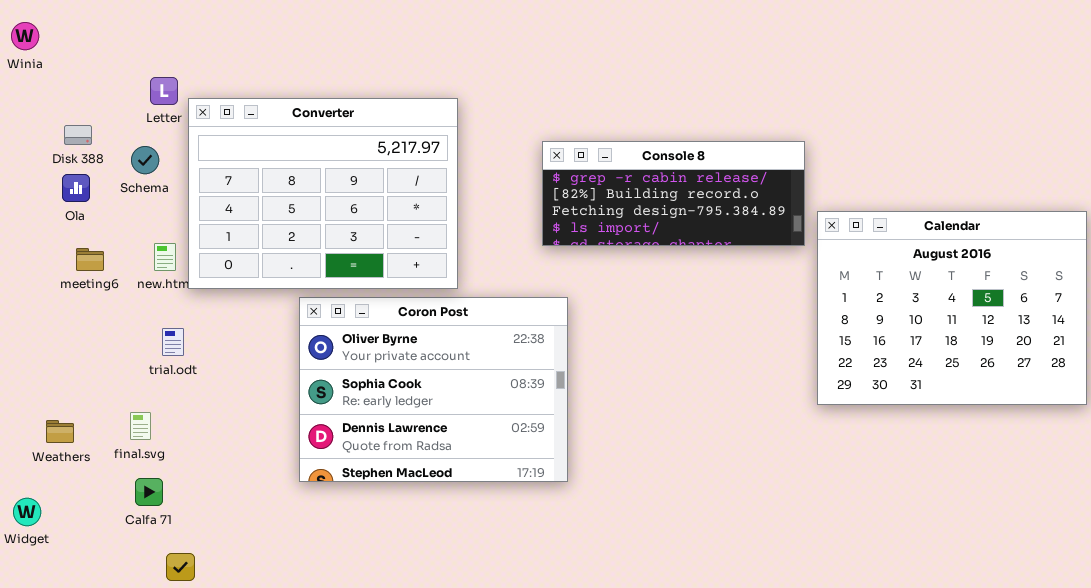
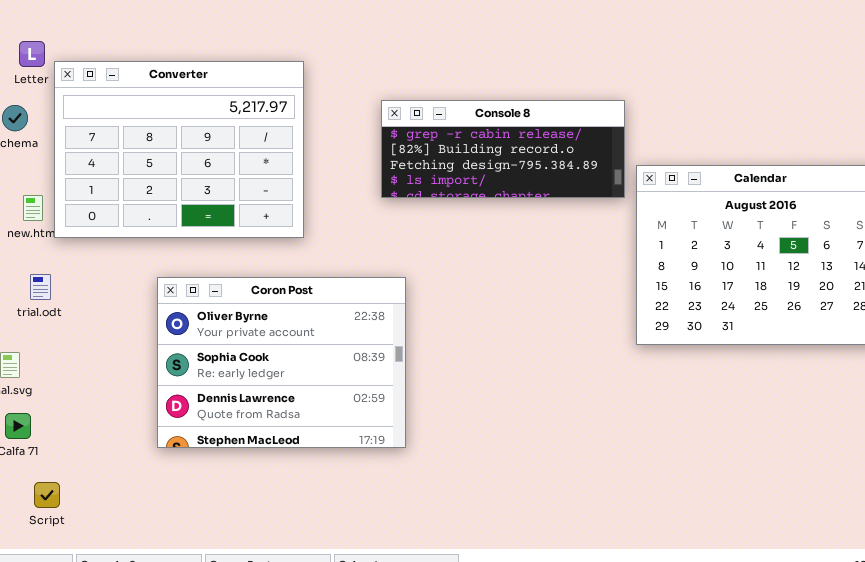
Coron Post: [299,297,568,482] -> [157,277,406,448], moved

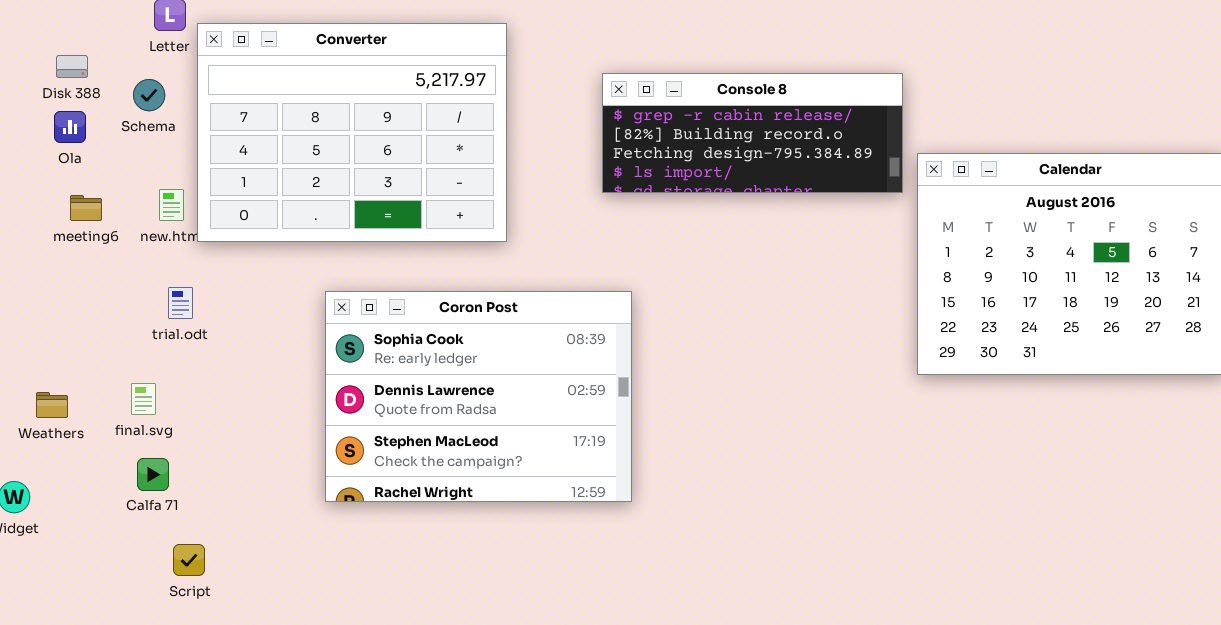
Coron Post: [157,277,406,448] -> [325,291,632,502], scrolled down 1 row

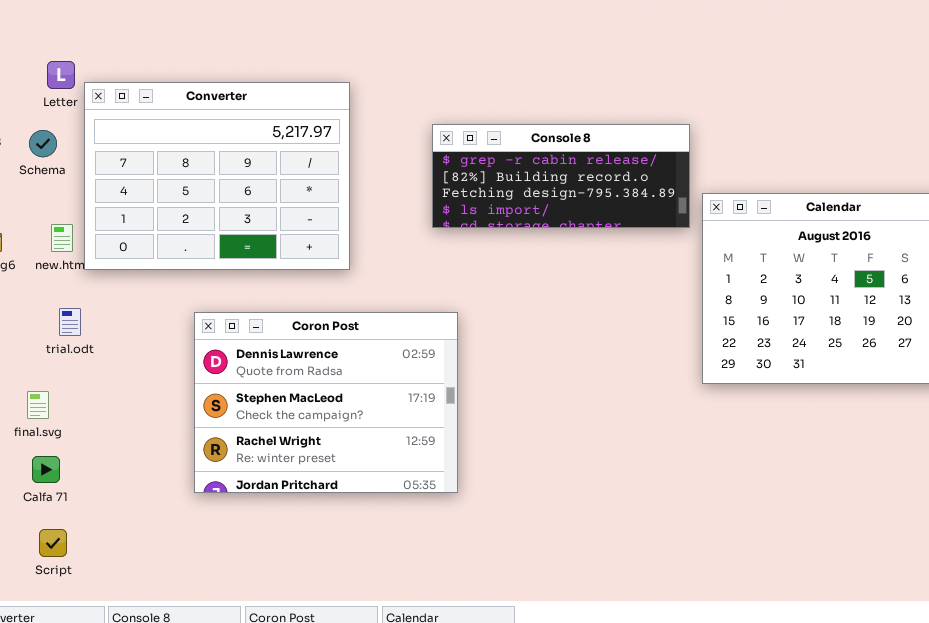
Coron Post: [325,291,632,502] -> [194,312,458,493], scrolled down 1 row
Script: [173,544,205,576] -> [39,529,67,557], moved

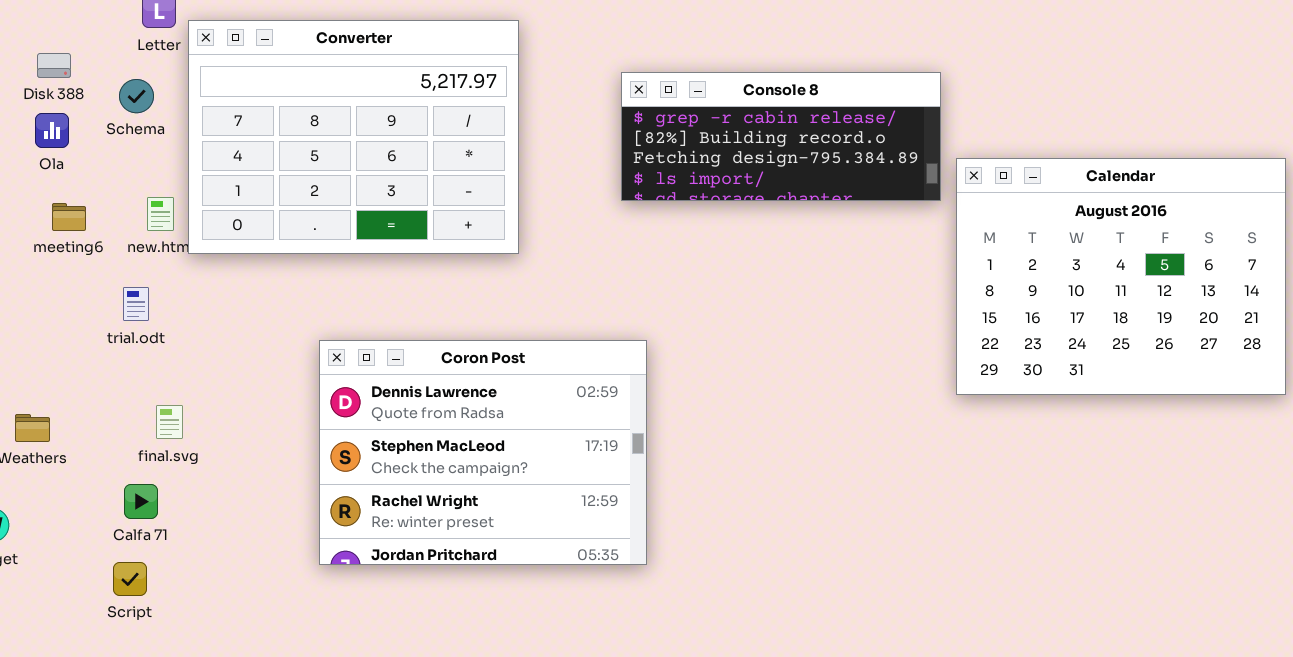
trial.odt: [59,308,81,336] -> [123,287,149,321], moved
Coron Post: [194,312,458,493] -> [319,340,647,565], moved
final.svg: [27,391,49,419] -> [156,405,183,439], moved
Script: [39,529,67,557] -> [113,562,147,596], moved

